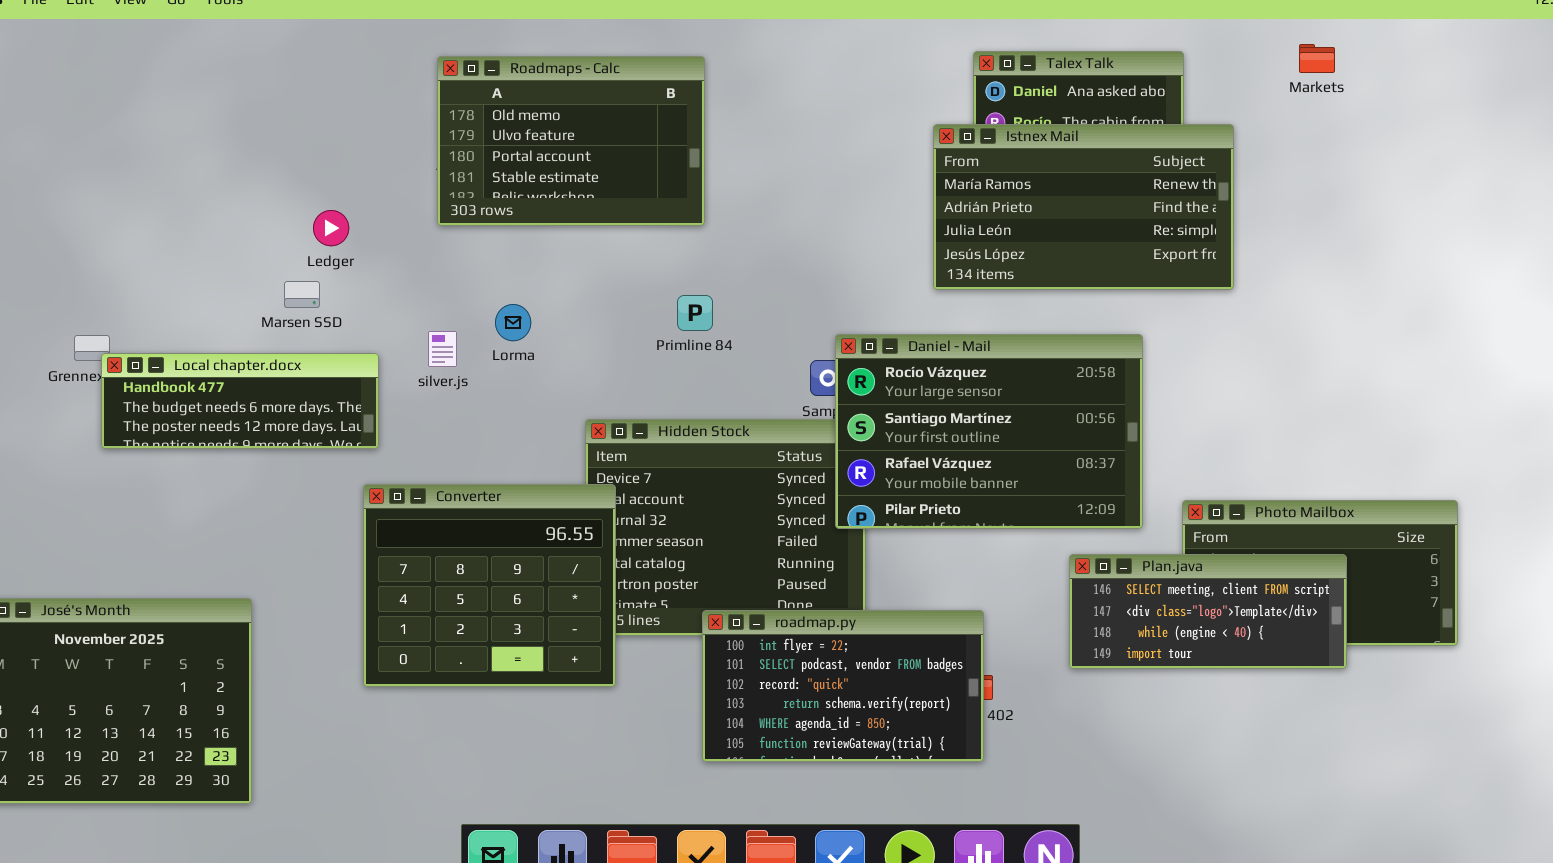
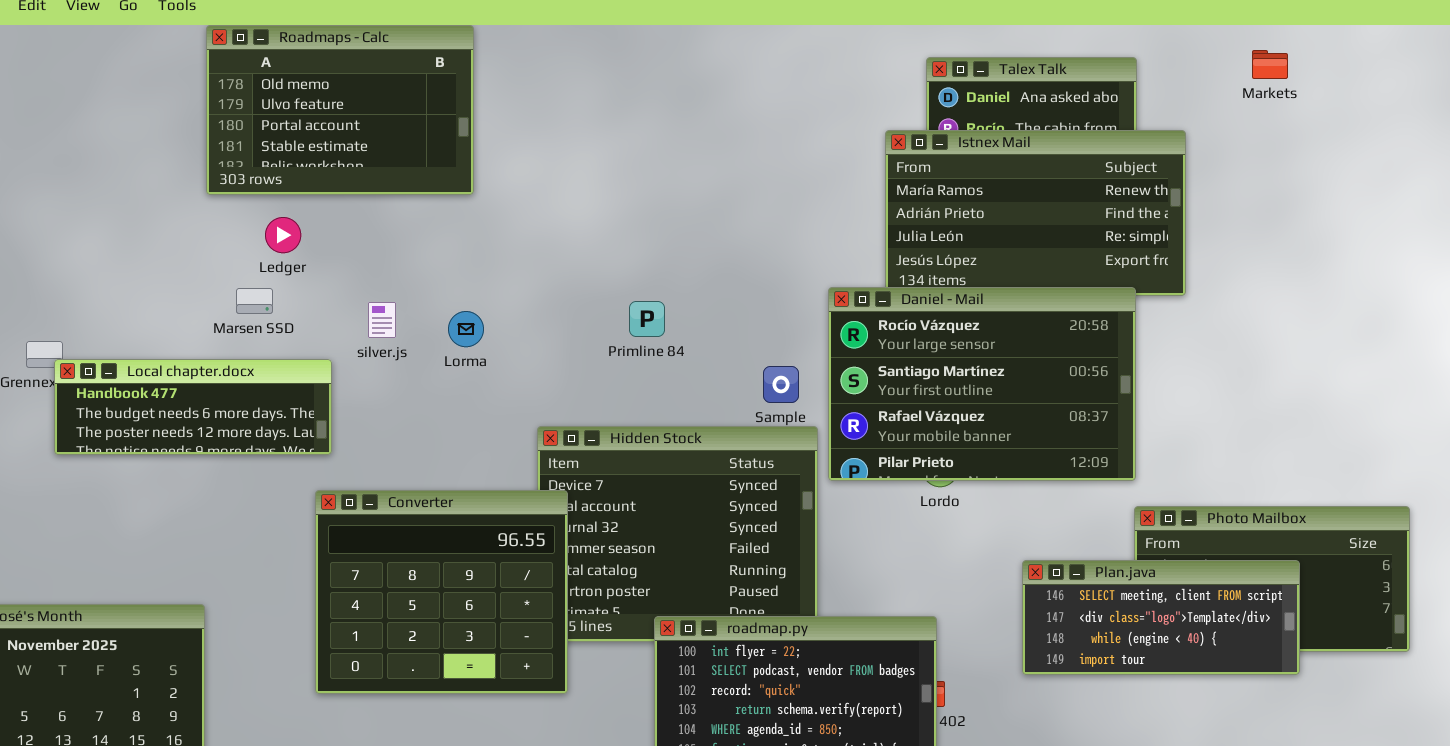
Roadmaps - Calc: [437,56,705,226] -> [206,25,474,195], moved
silver.js: [428,331,457,367] -> [368,302,396,338], moved
Daniel - Mail: [835,334,1143,529] -> [828,287,1136,481], moved

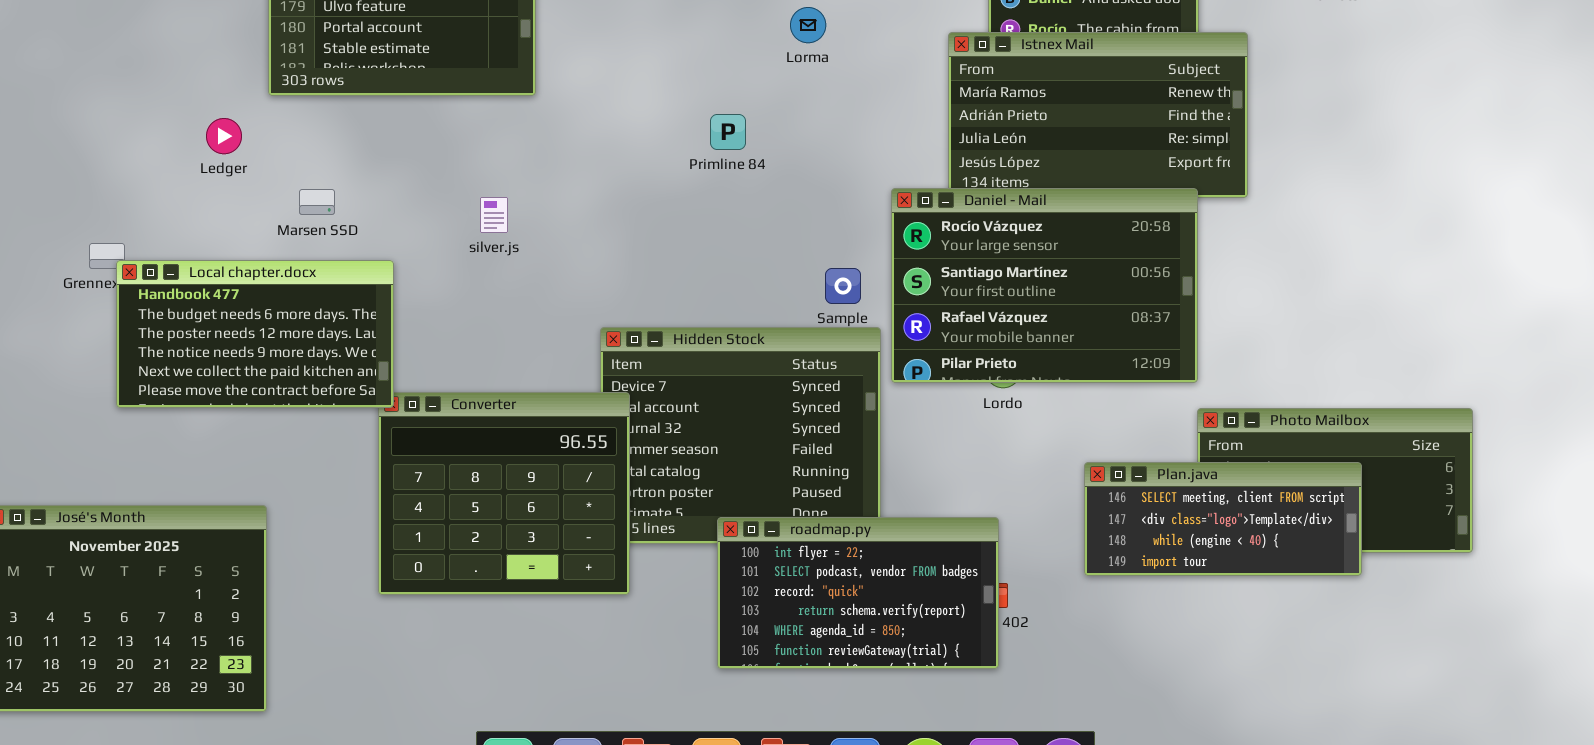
Ledger: [265,217,301,253] -> [206,118,242,154], moved
Primline 84: [629,301,665,337] -> [710,114,746,150], moved
silver.js: [368,302,396,338] -> [480,197,508,233], moved
Lorma: [448,311,484,347] -> [790,7,826,43], moved
Local chapter.docx: [54,359,332,455] -> [116,260,394,408], resized

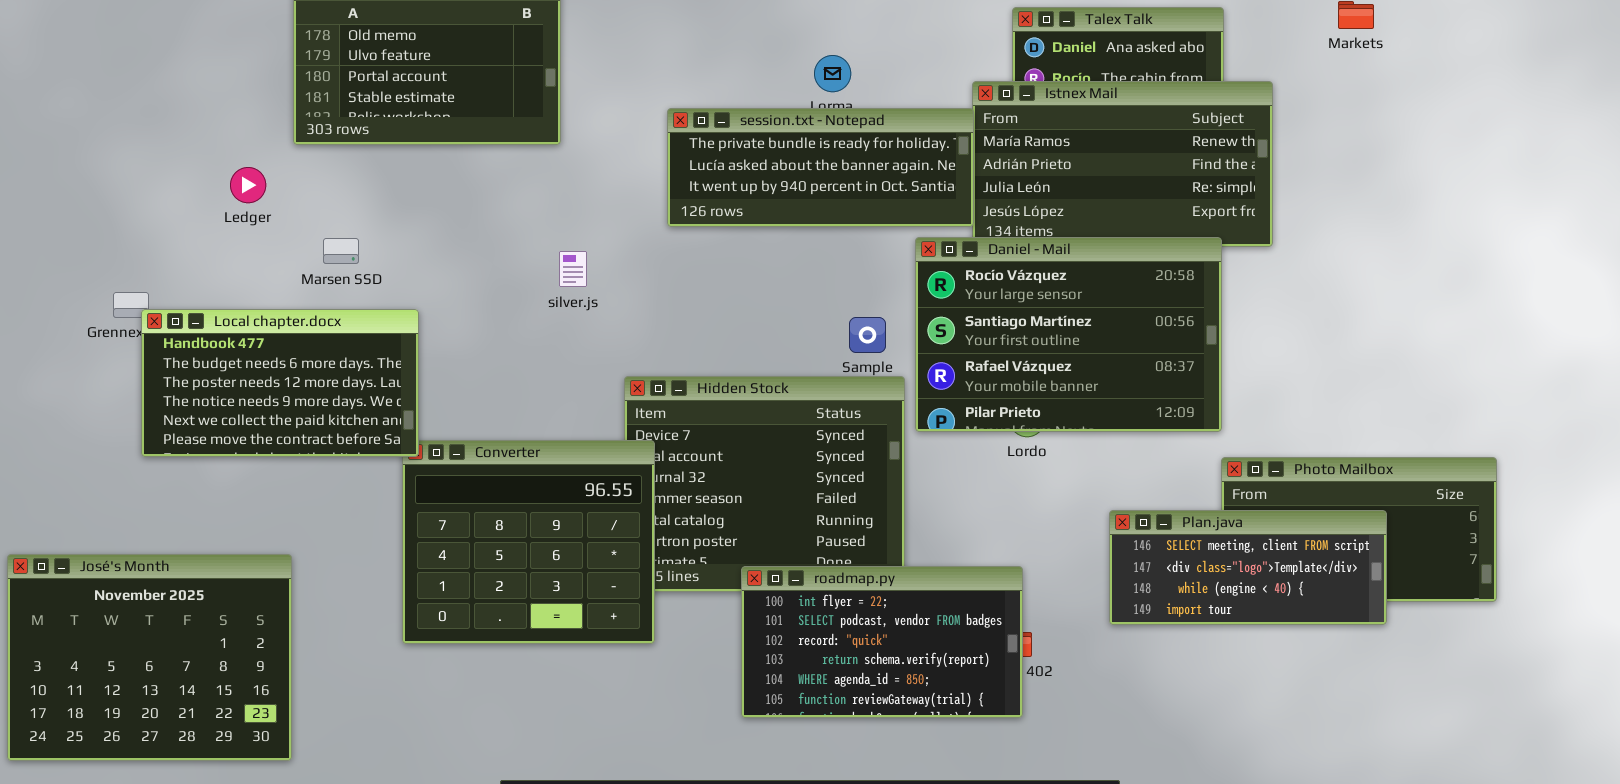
session.txt - Notepad: none -> [667,108,974,227], opened
silver.js: [480,197,508,233] -> [559,251,587,287], moved

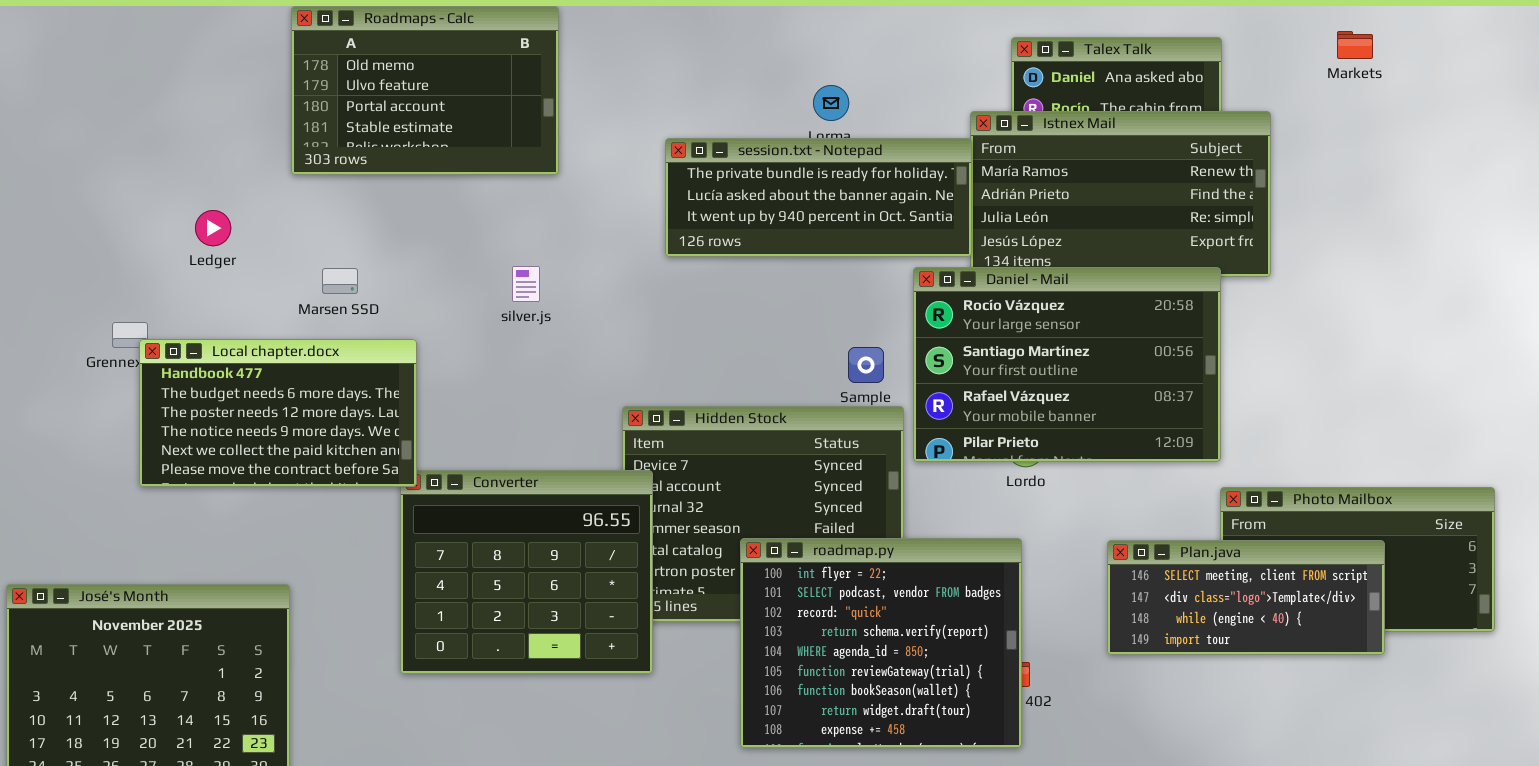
Ledger: [230,167,266,203] -> [195,210,231,246], moved
silver.js: [559,251,587,287] -> [512,266,540,302], moved
roadmap.py: [741,566,1023,718] -> [740,538,1022,748], resized

